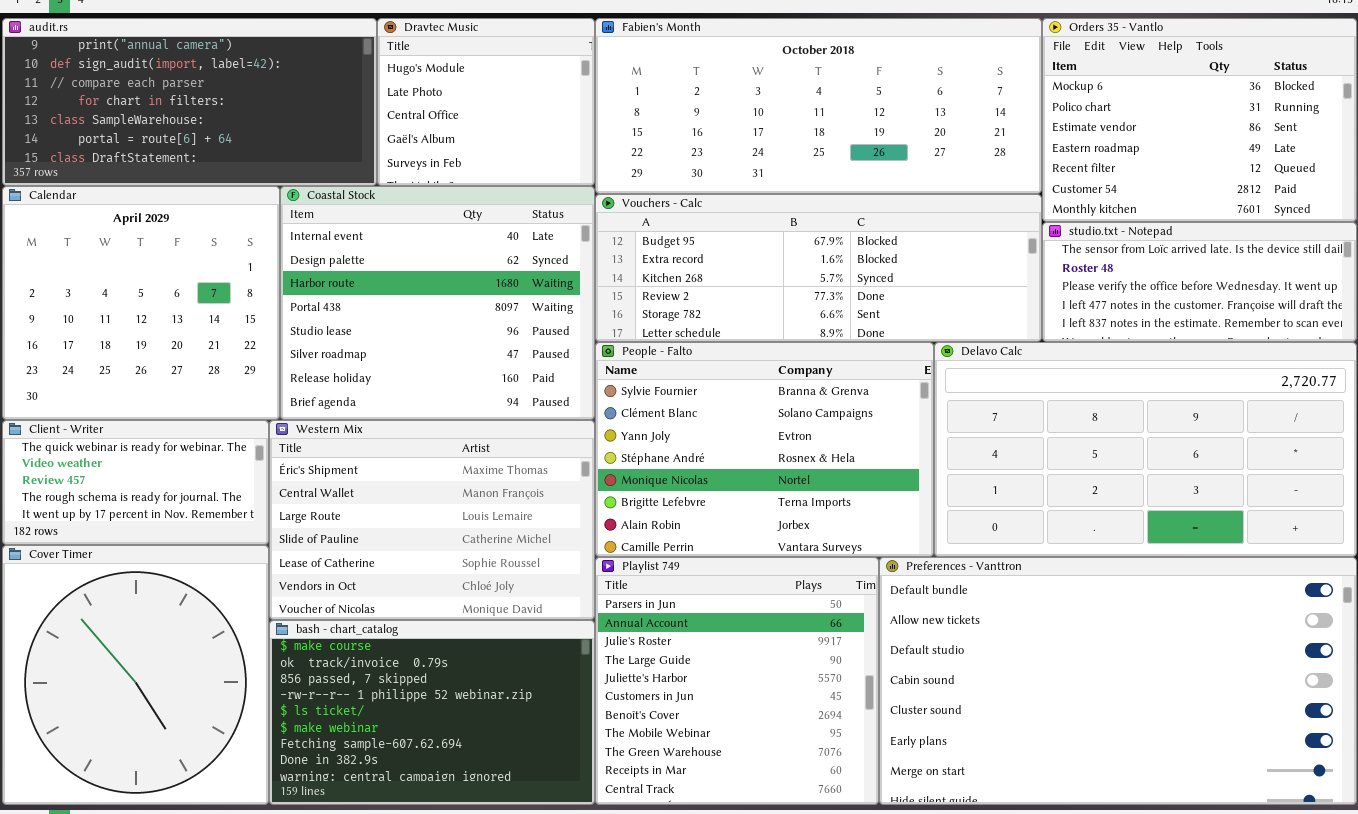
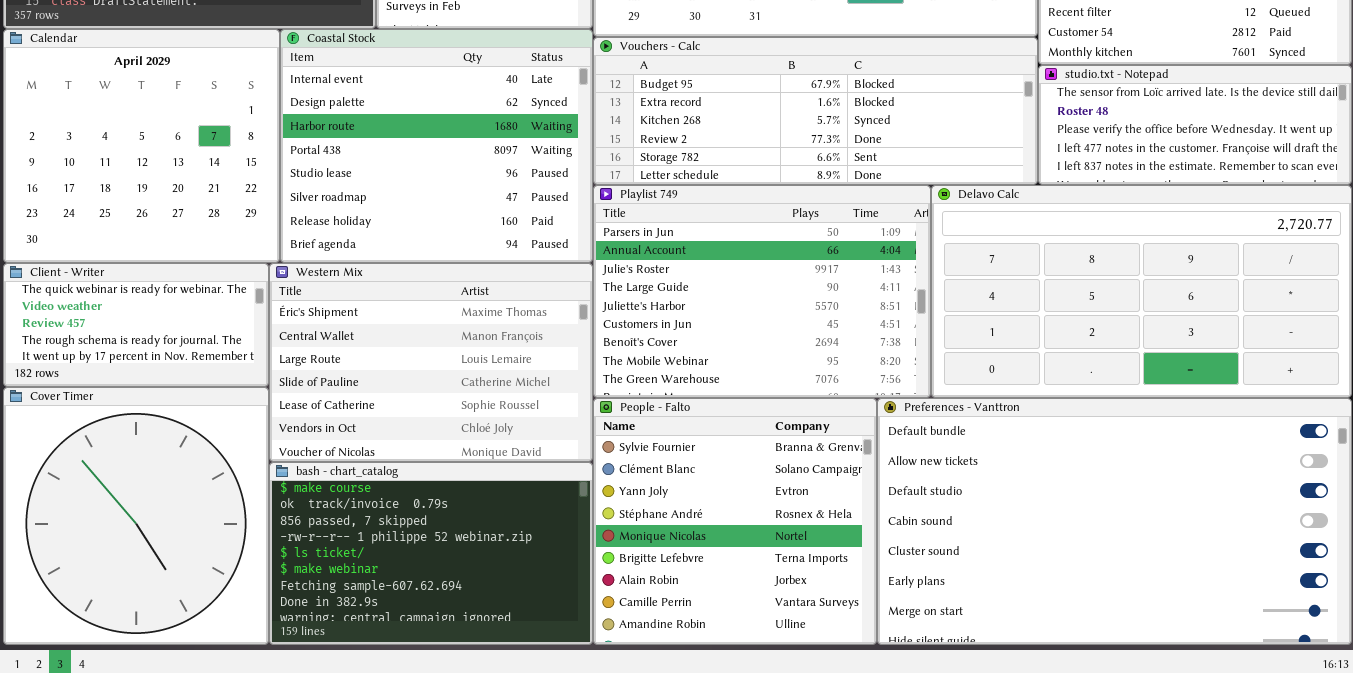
People - Falto: [595,342,934,557] -> [593,398,877,645], moved, resized
Playlist 749: [595,557,879,805] -> [593,185,931,398], moved, resized

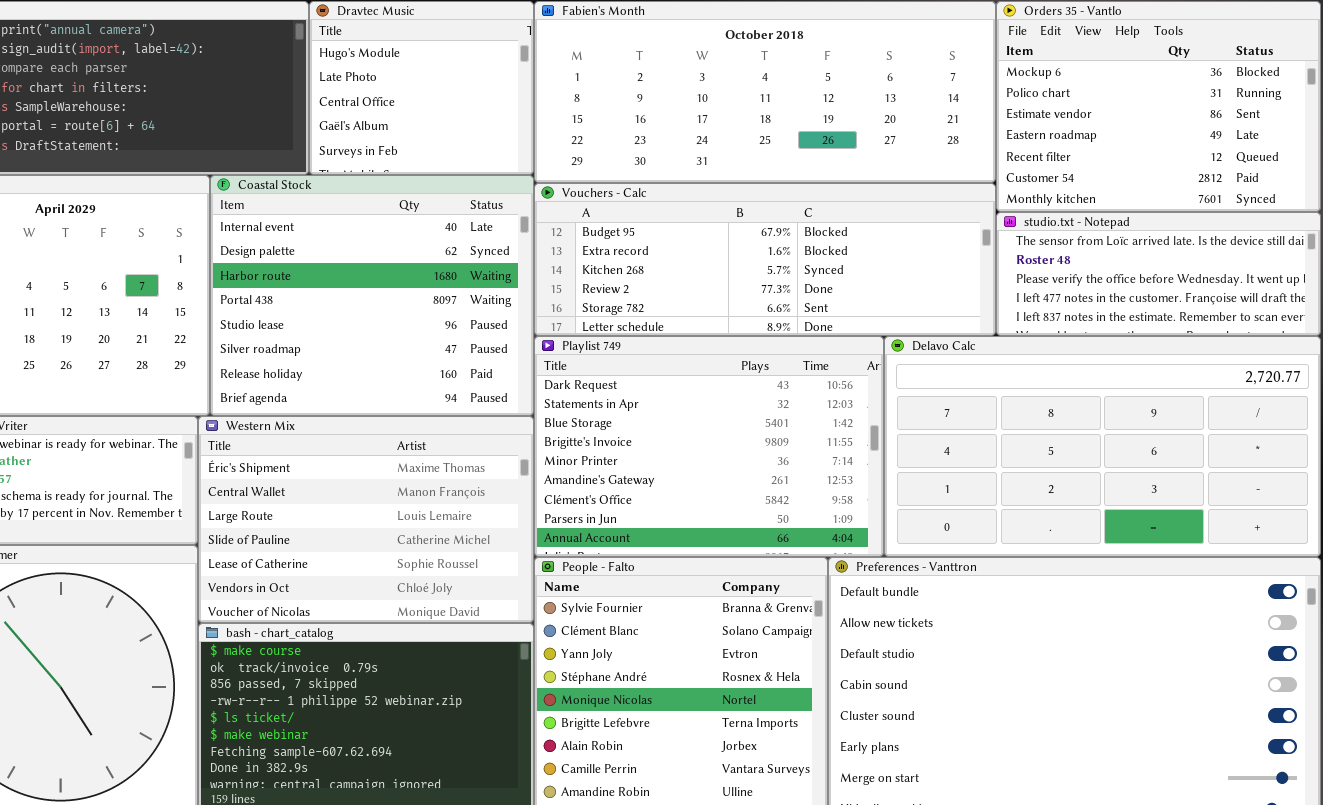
Playlist 749: [593,185,931,398] -> [534,336,884,557], scrolled up 7 rows

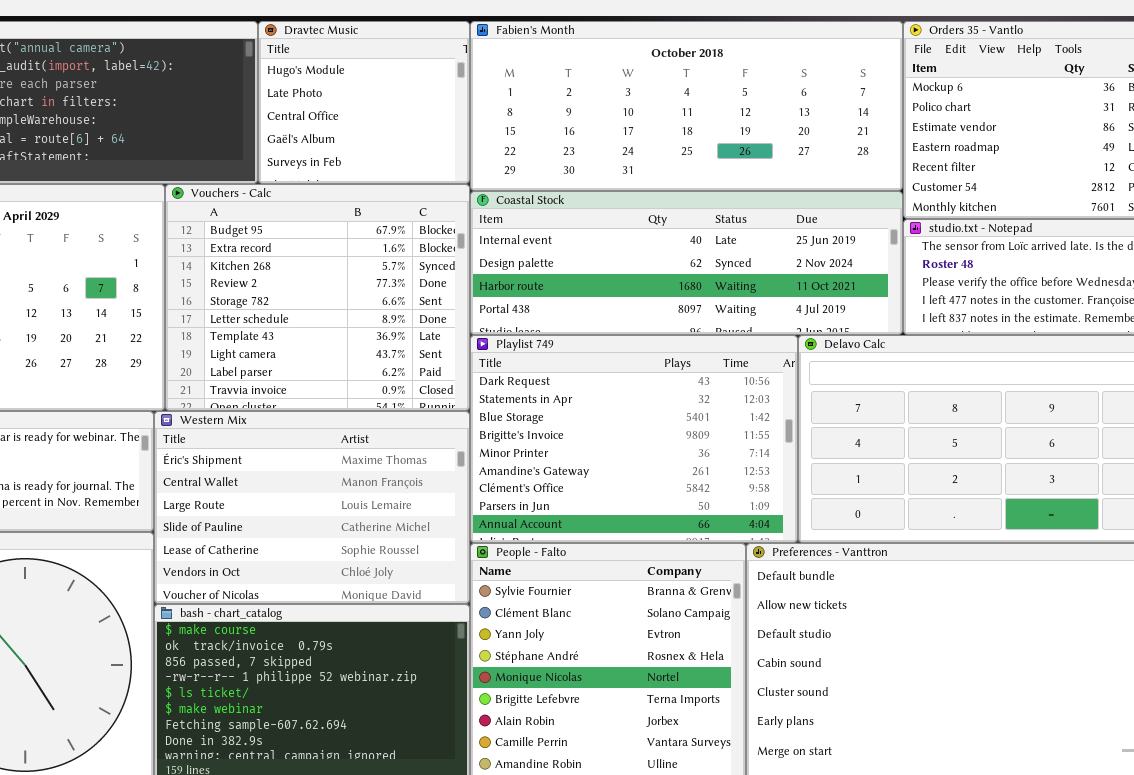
Coastal Stock: [210,175,534,416] -> [470,191,903,335], moved, resized
Vouchers - Calc: [534,183,996,336] -> [165,184,470,411], moved, resized

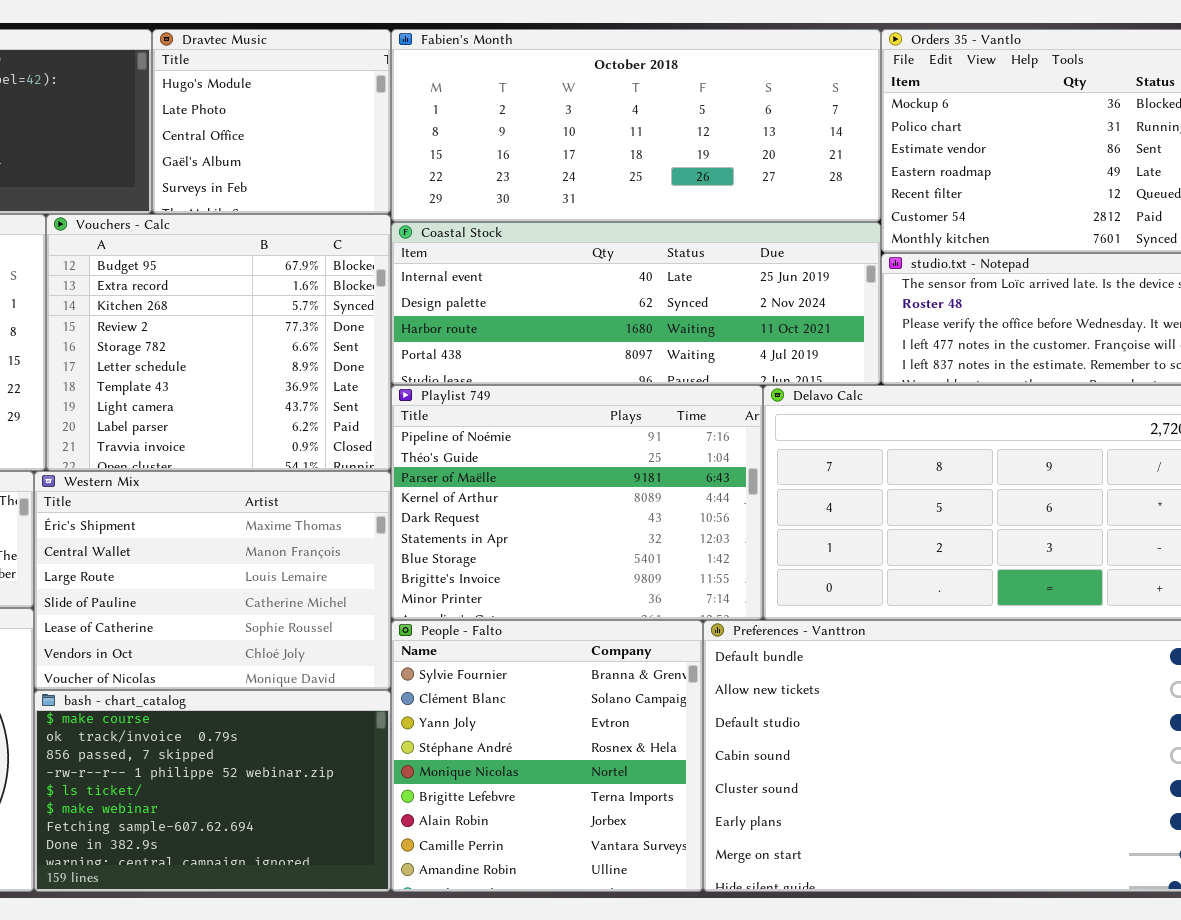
Playlist 749: [470,335,798,543] -> [391,385,763,620], scrolled up 4 rows

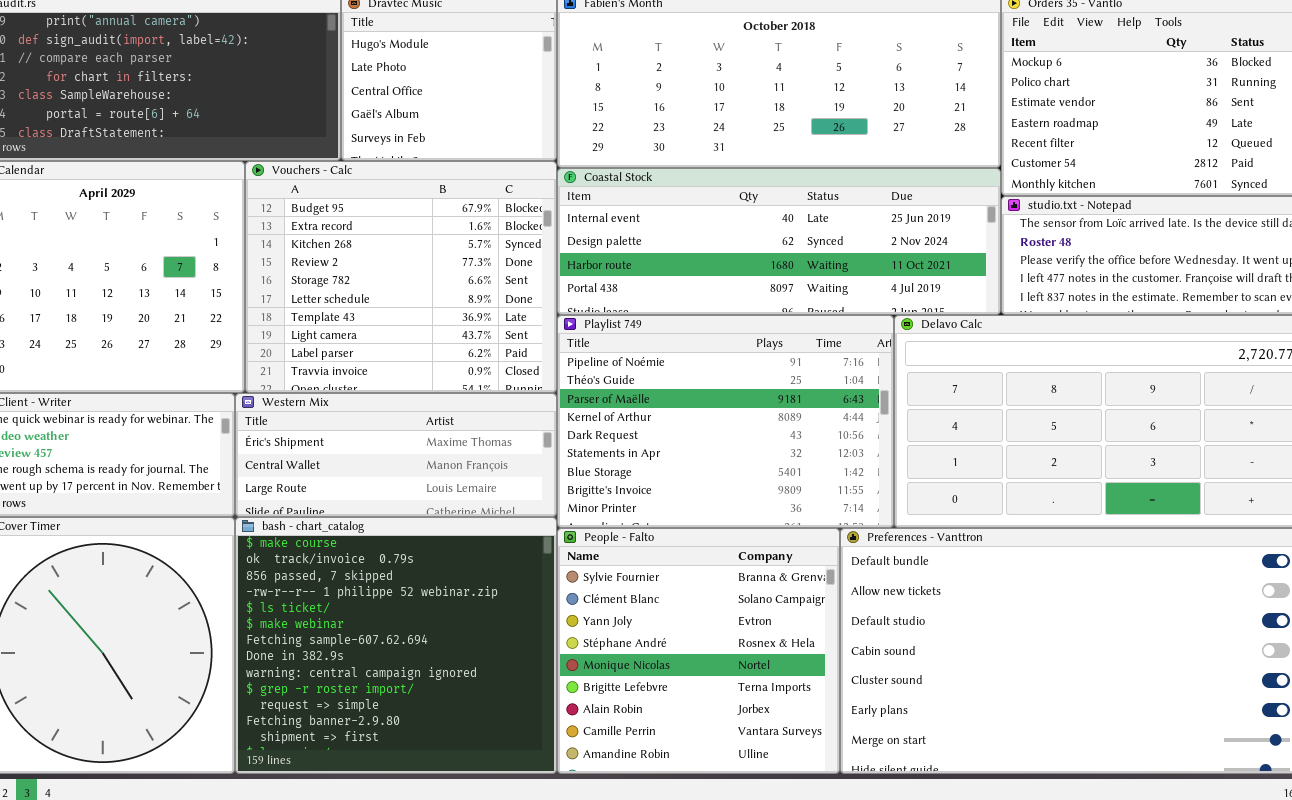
Western Mix: [34,471,391,690] -> [235,393,557,517], resized
bash - chart_catalog: [34,690,391,892] -> [235,517,557,774], resized

